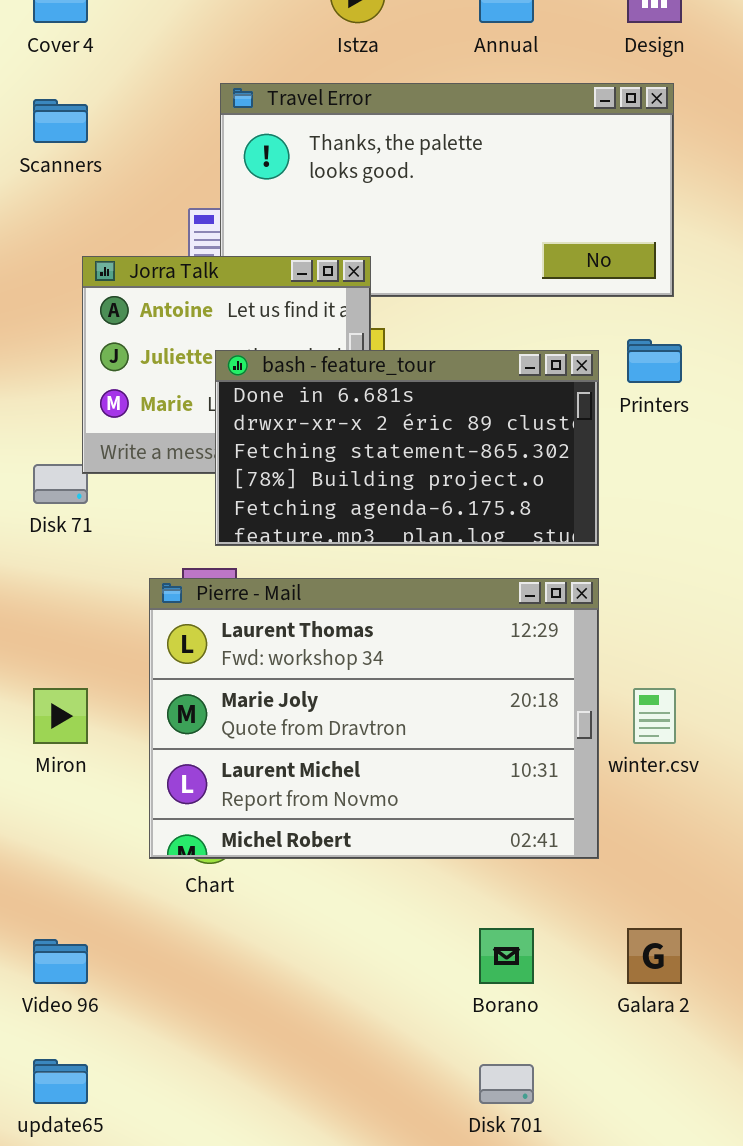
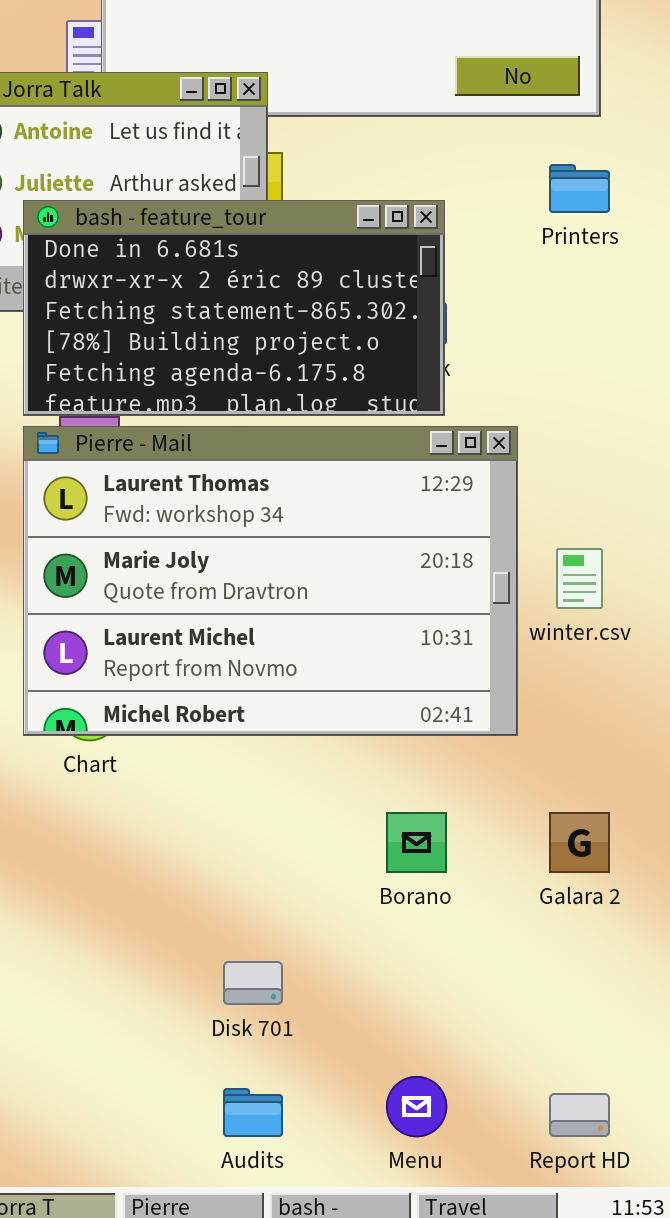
bash - feature_tour: [215,350,599,546] -> [23,200,445,416], moved
Disk 701: [479,1064,534,1104] -> [223,961,283,1005], moved

